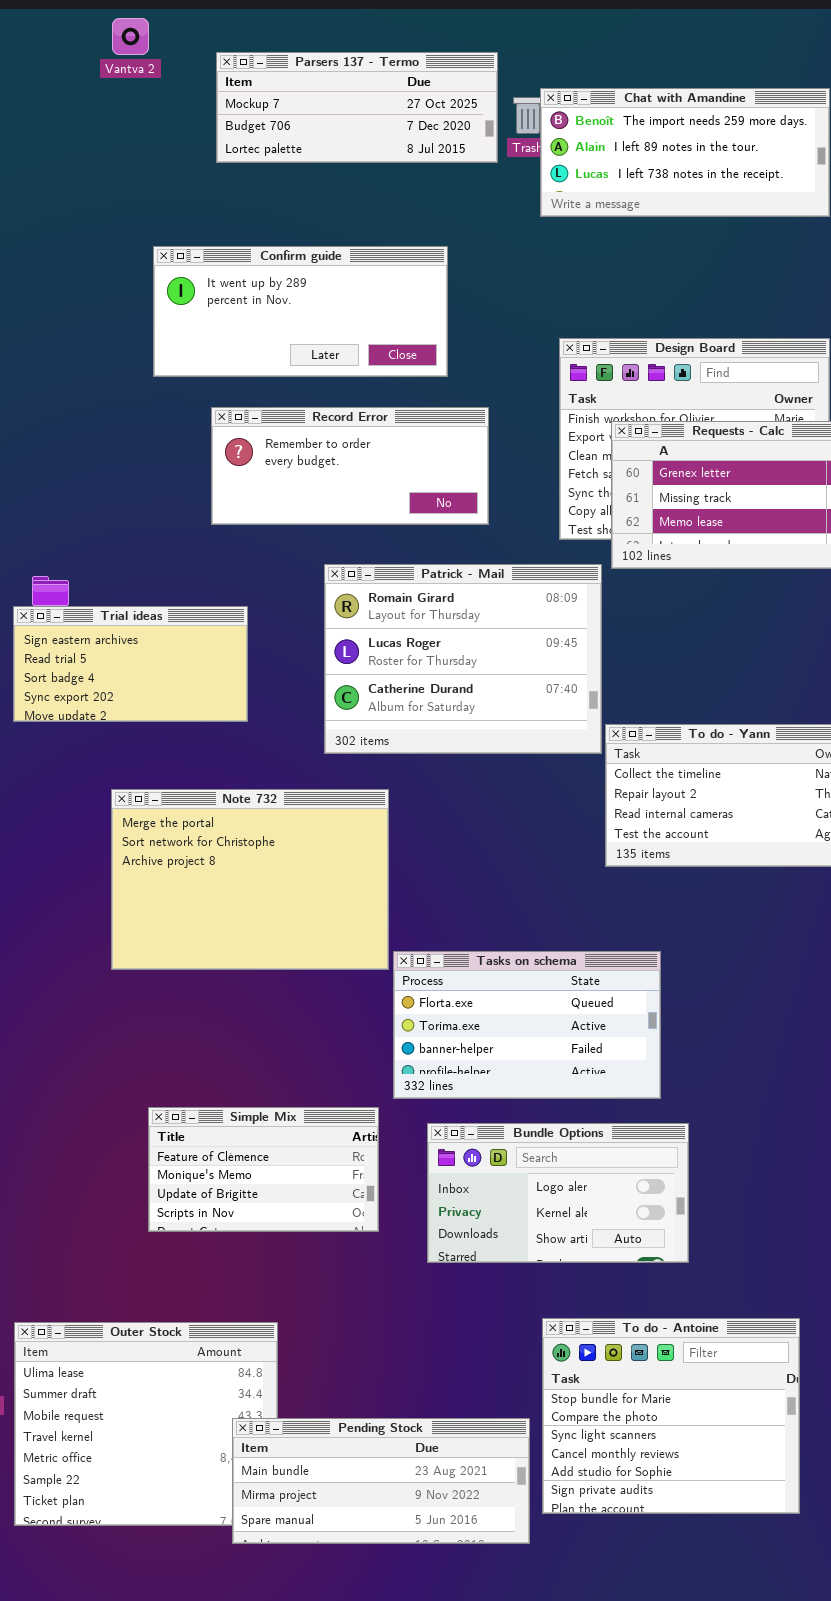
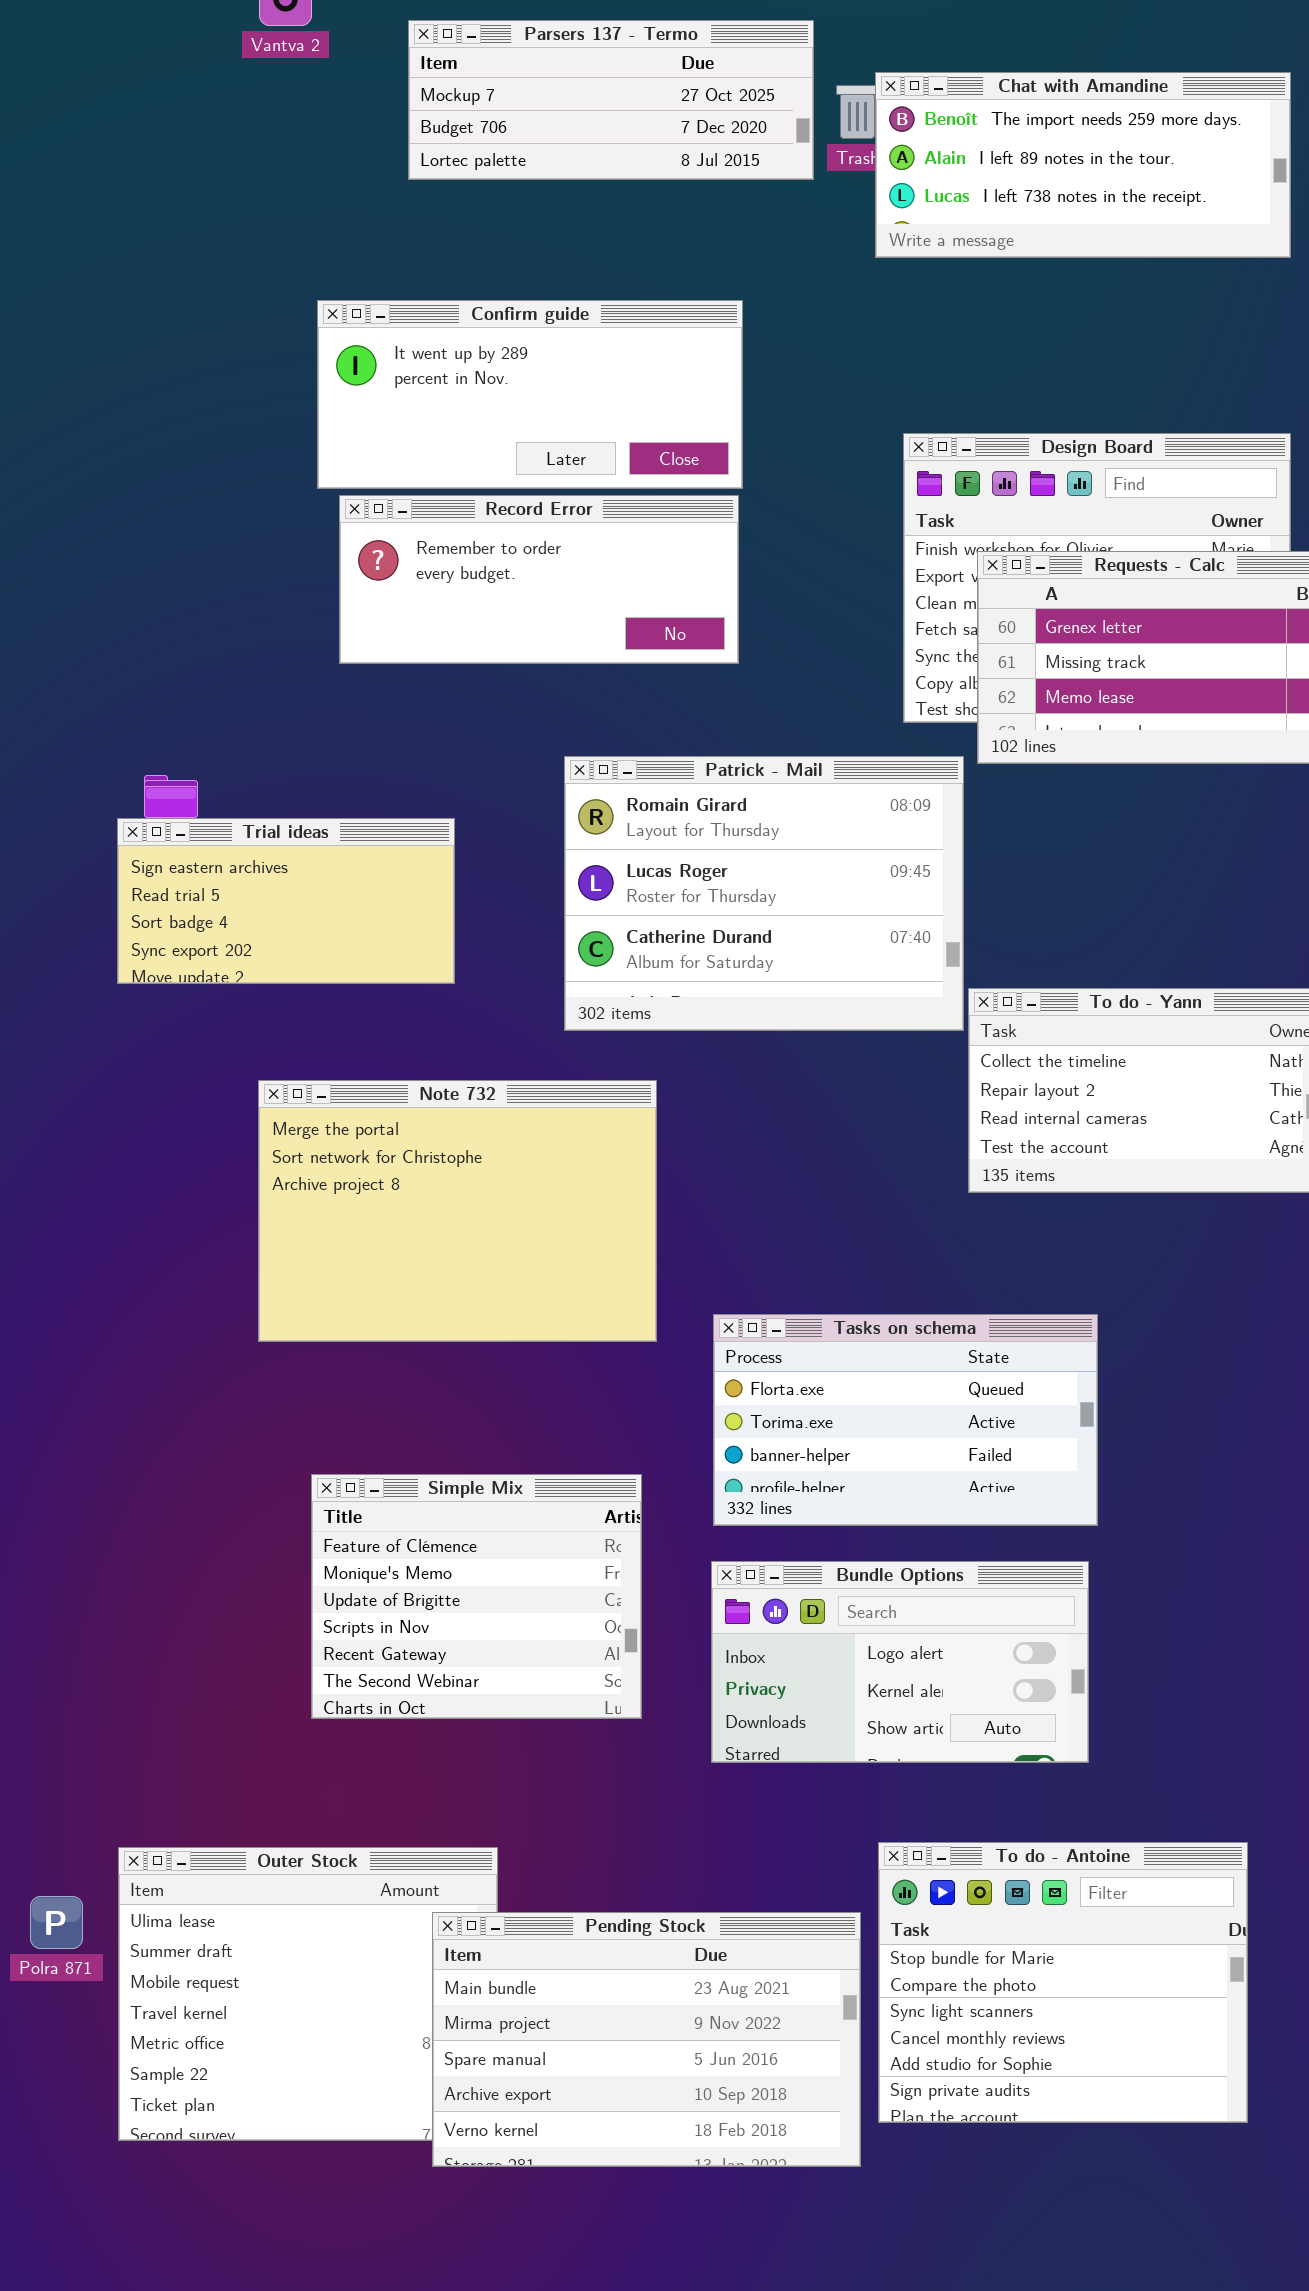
Record Error: [211,407,489,525] -> [339,495,739,664], moved
Tasks on schema: [393,951,661,1099] -> [713,1314,1098,1526], moved
Simple Mix: [148,1107,379,1232] -> [311,1474,642,1719], resized
Pending Stock: [232,1418,530,1544] -> [432,1912,861,2167], resized

